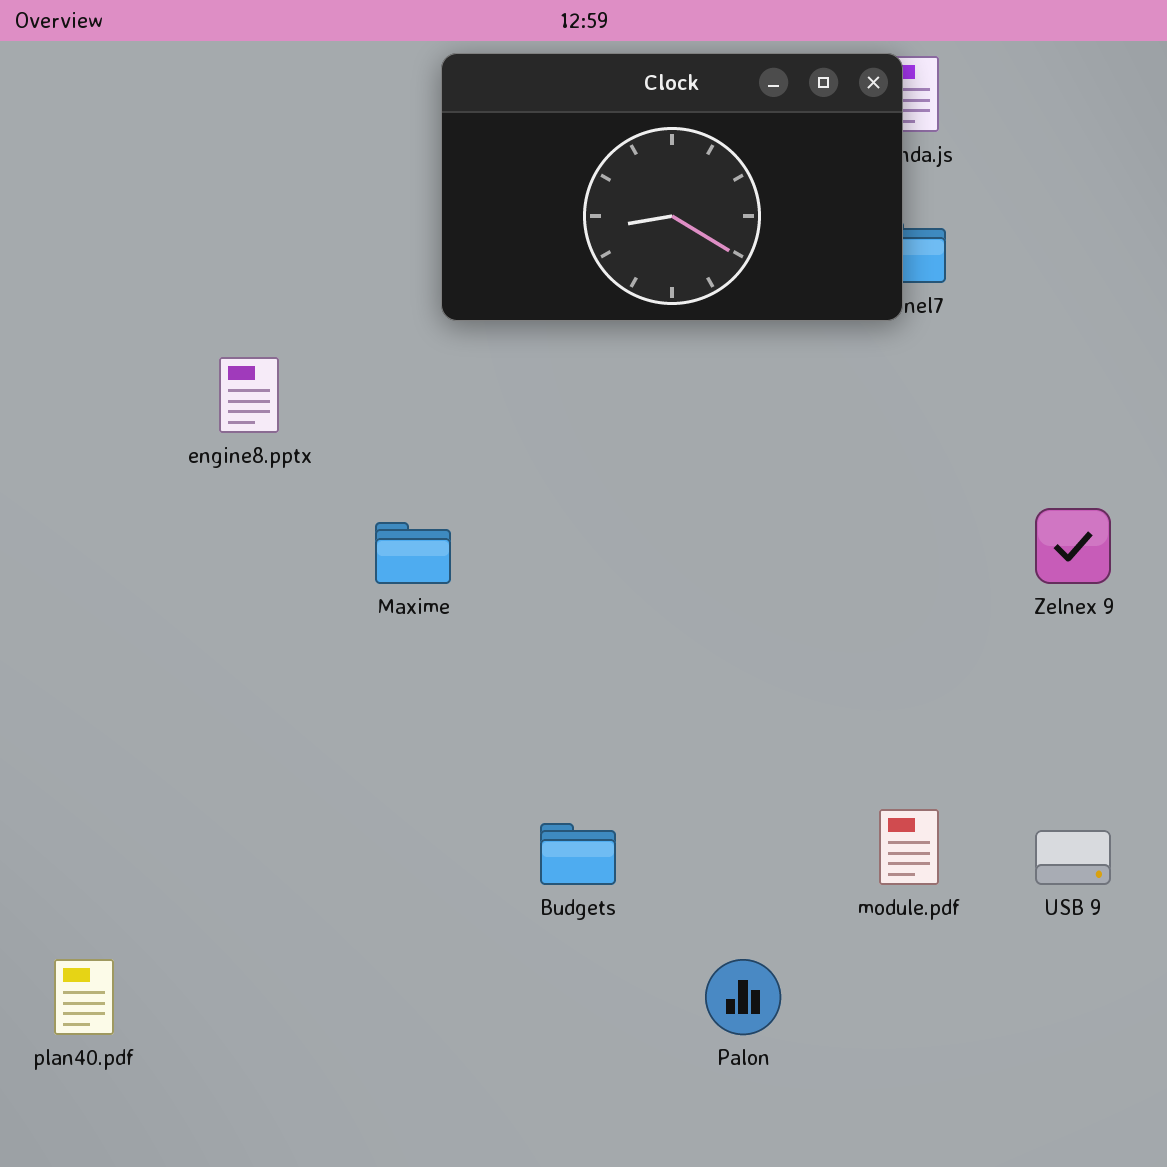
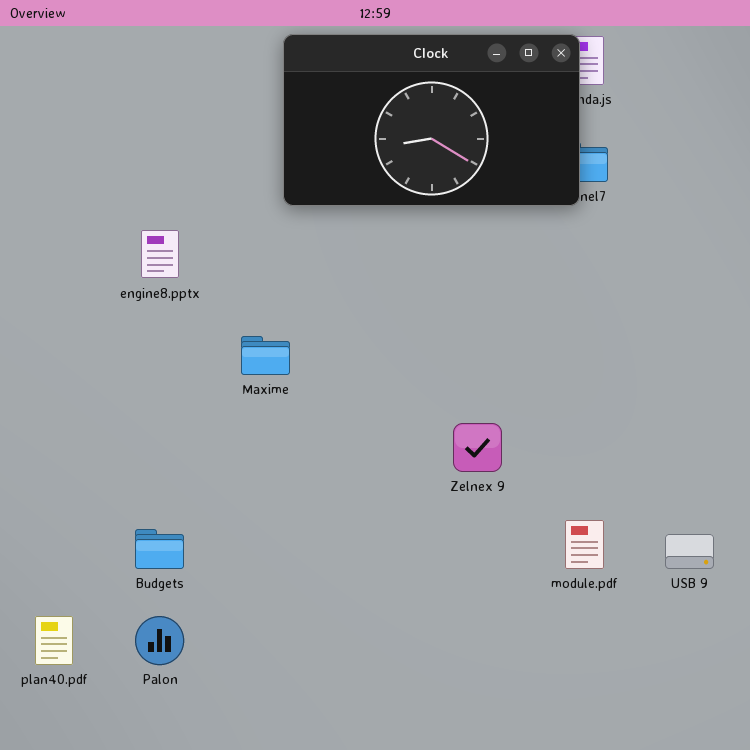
Zelnex 9: [1035,508,1111,584] -> [453,423,502,472], moved
Budgets: [540,823,616,885] -> [135,529,184,569], moved
Palon: [705,959,781,1035] -> [135,616,184,665], moved

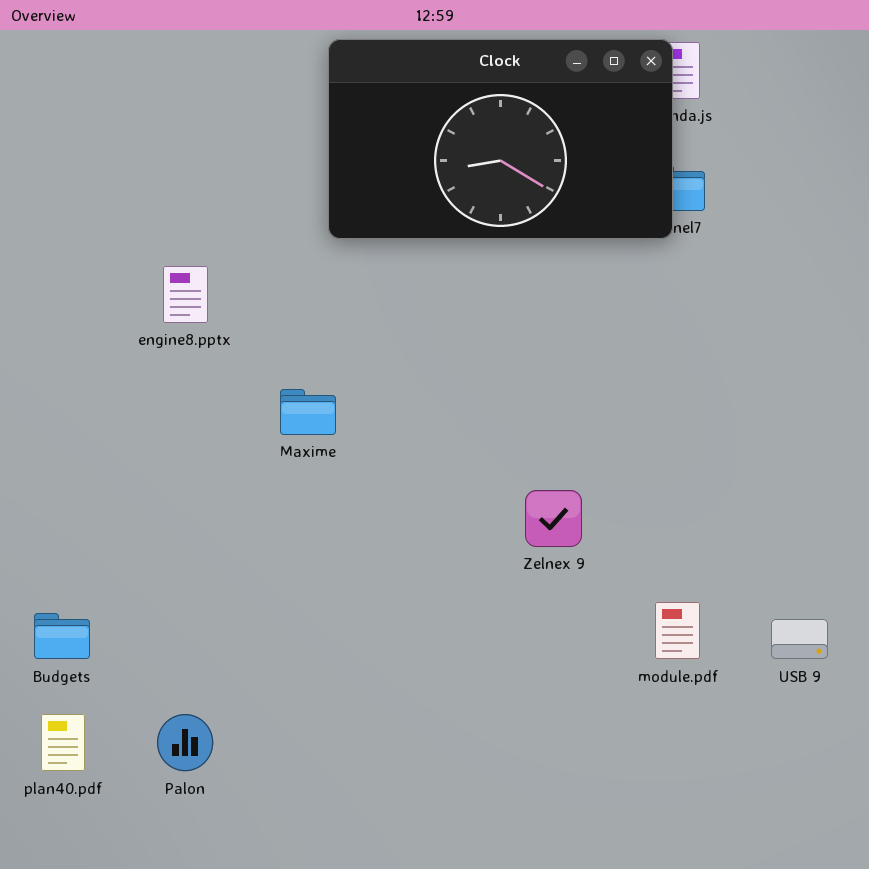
Budgets: [135,529,184,569] -> [34,613,90,659], moved

